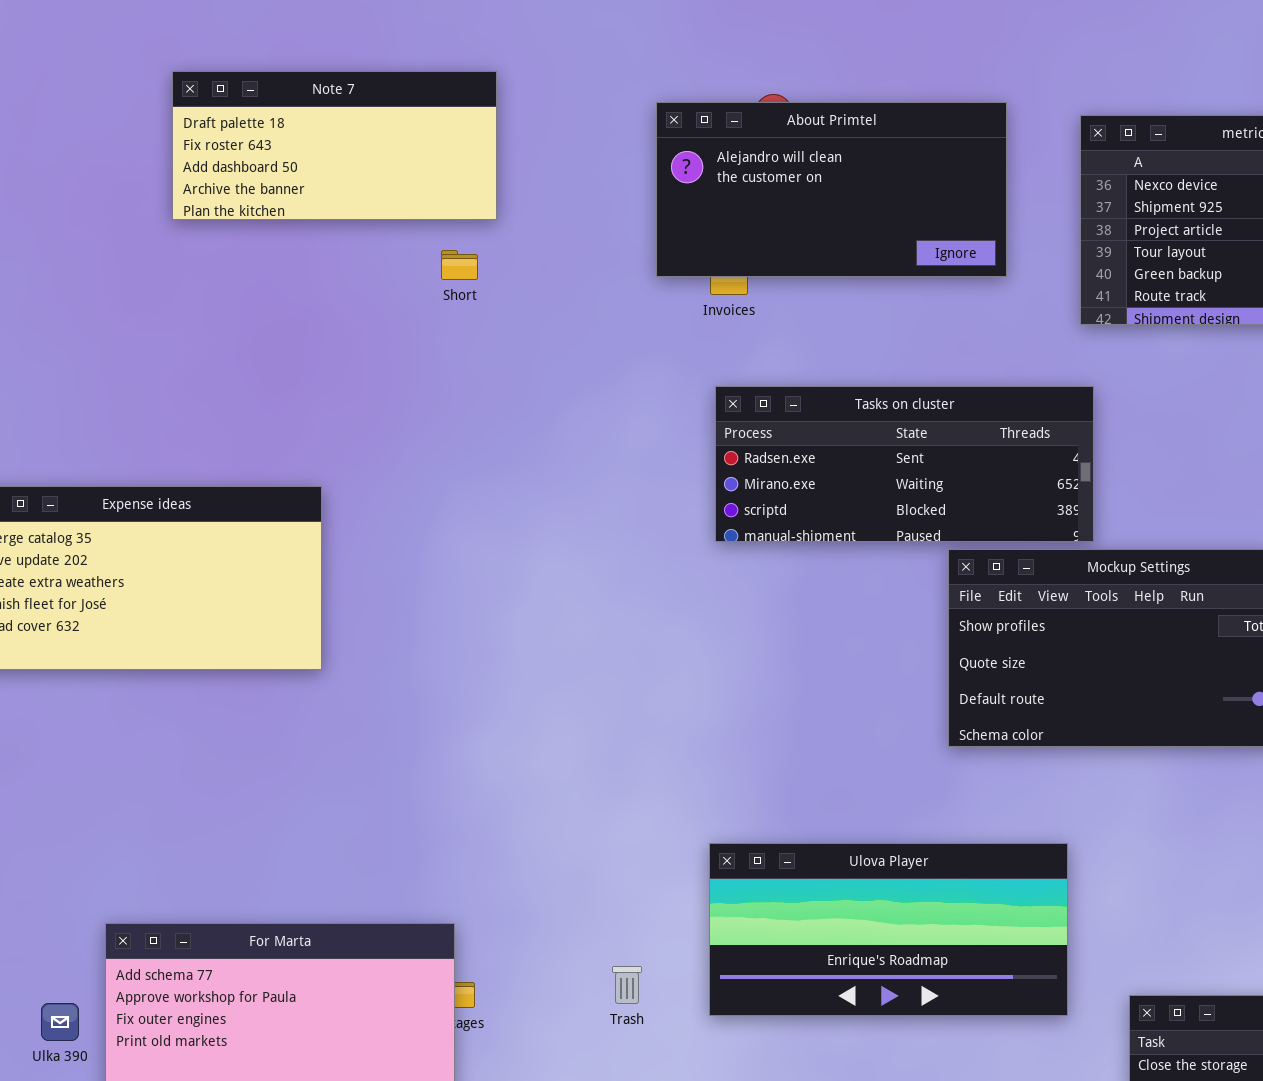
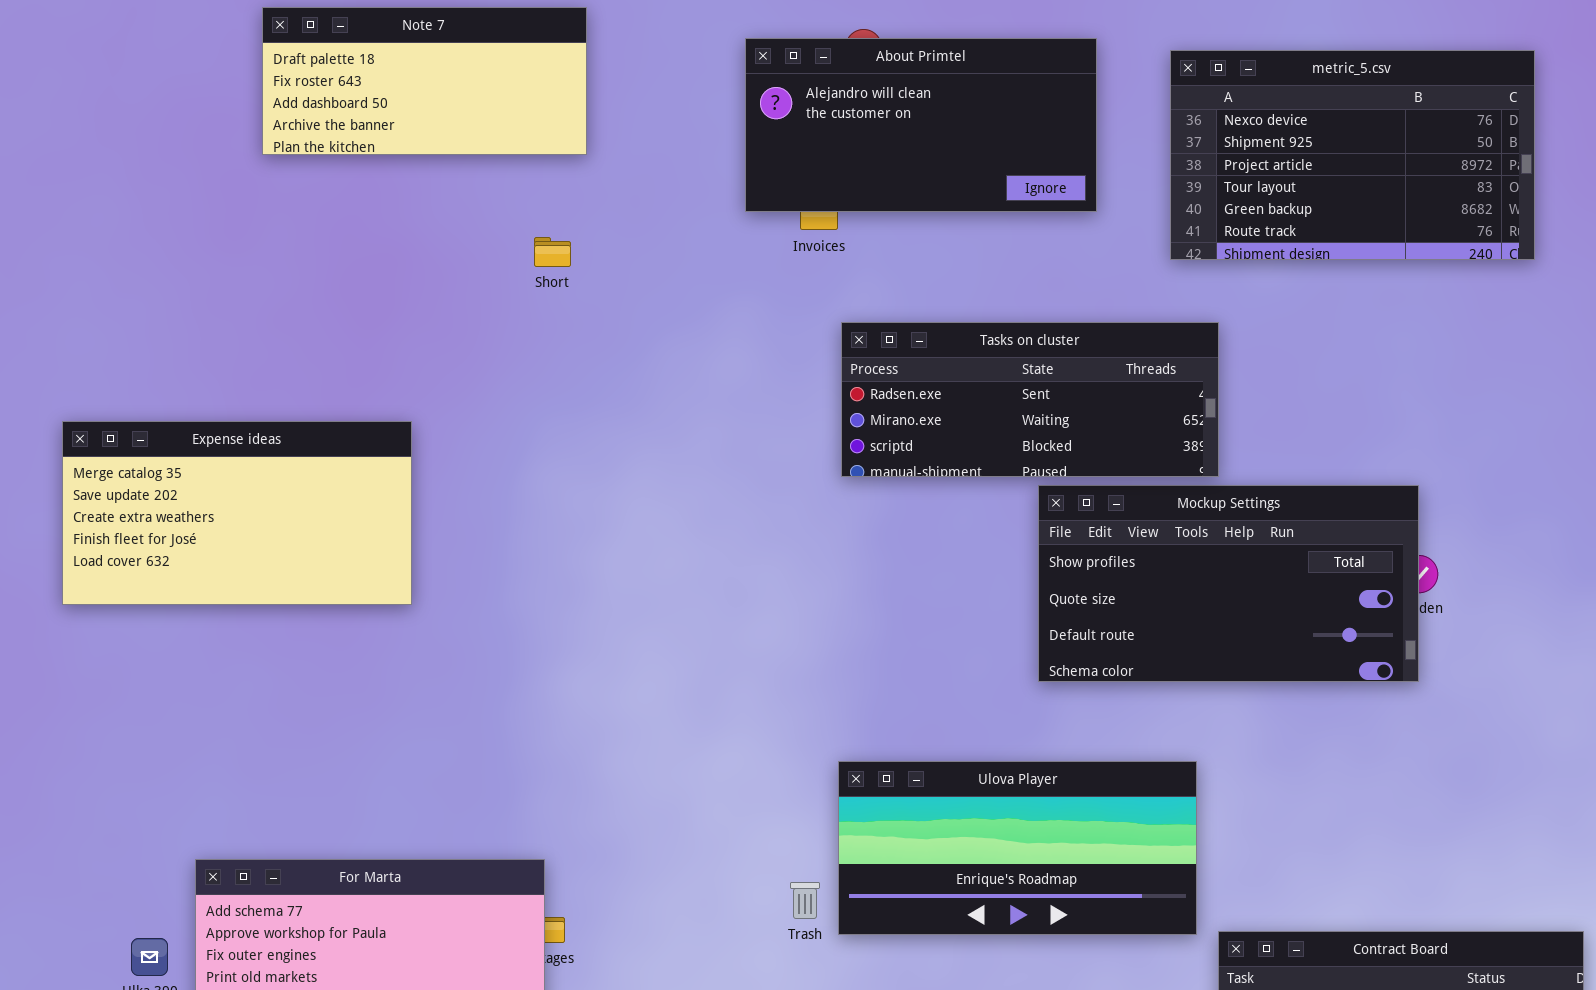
Short: [441,250,478,280] -> [534,237,571,267], moved
Tasks on cluster: [715,386,1094,542] -> [841,322,1219,477], moved
Ulova Player: [709,843,1068,1016] -> [838,761,1197,935], moved
Trash: [612,966,642,1004] -> [790,882,820,919], moved

